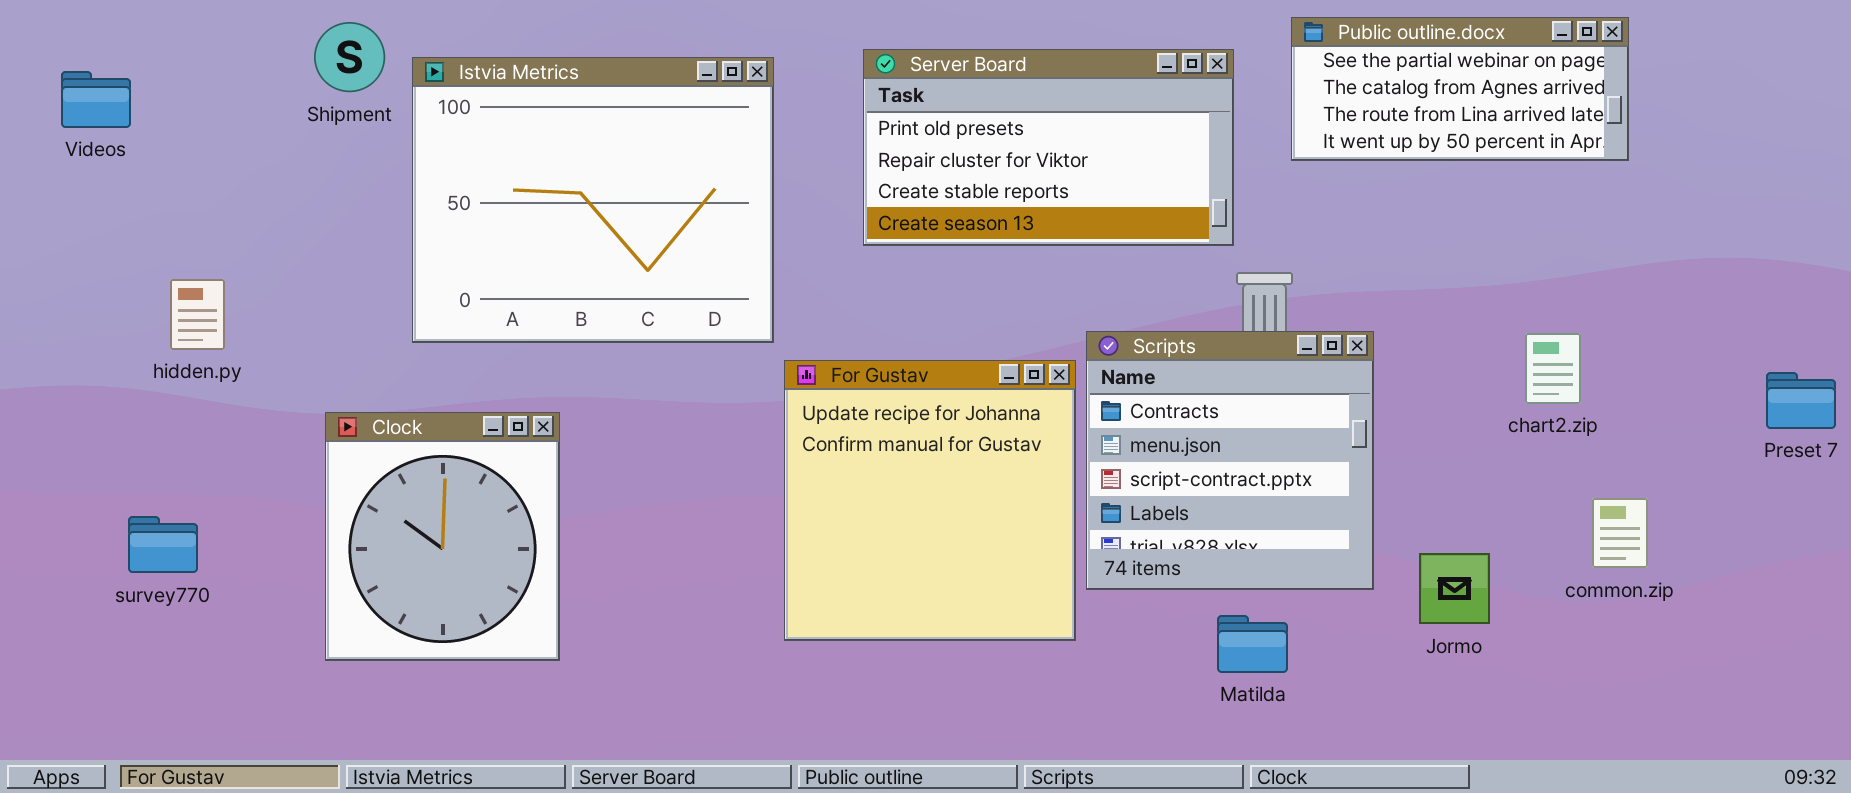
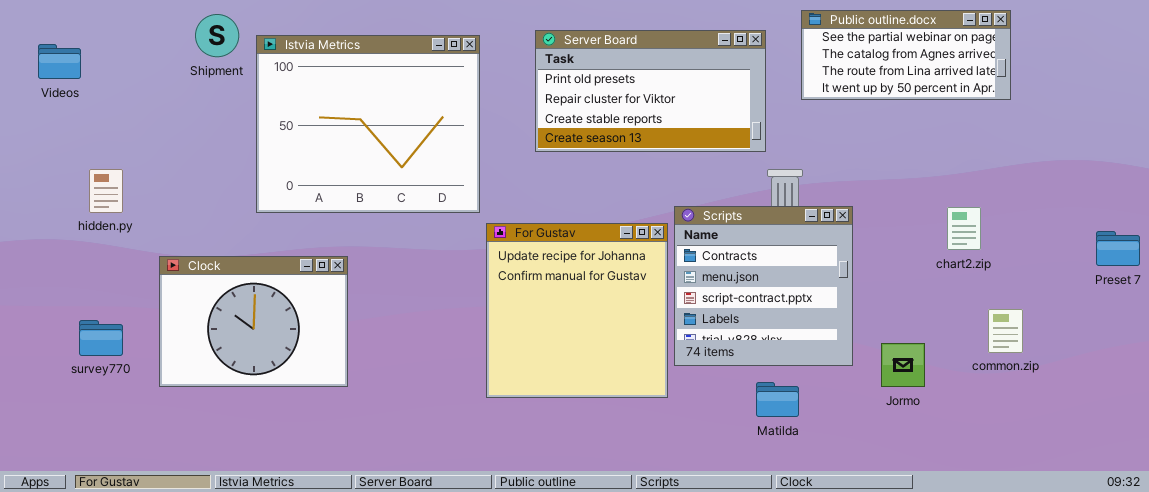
hidden.py: [170,279,225,350] -> [89,169,123,213], moved
Clock: [325,412,560,661] -> [159,256,348,387], resized

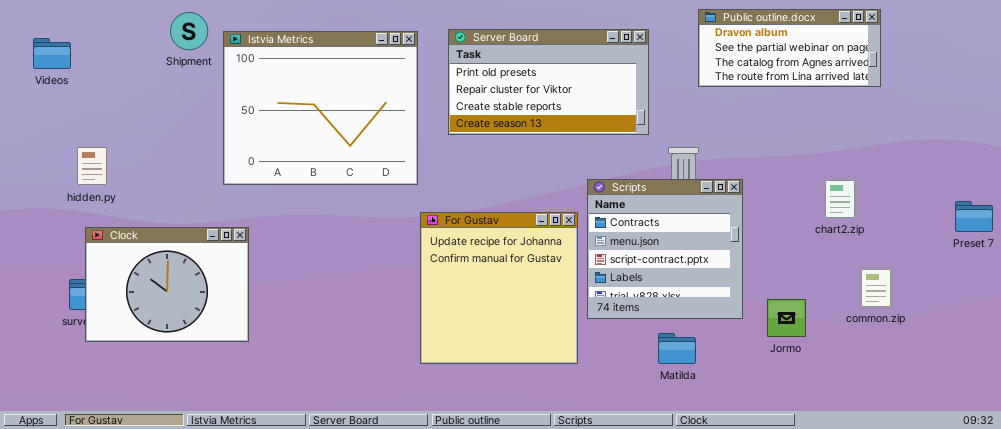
Public outline.docx: [801,10,1011,100] -> [698,9,881,87], scrolled up 1 row
Server Board: [535,30,766,152] -> [448,29,649,135], moved
For Gustav: [486,223,668,398] -> [420,212,578,364], moved
Clock: [159,256,348,387] -> [85,227,249,342], moved

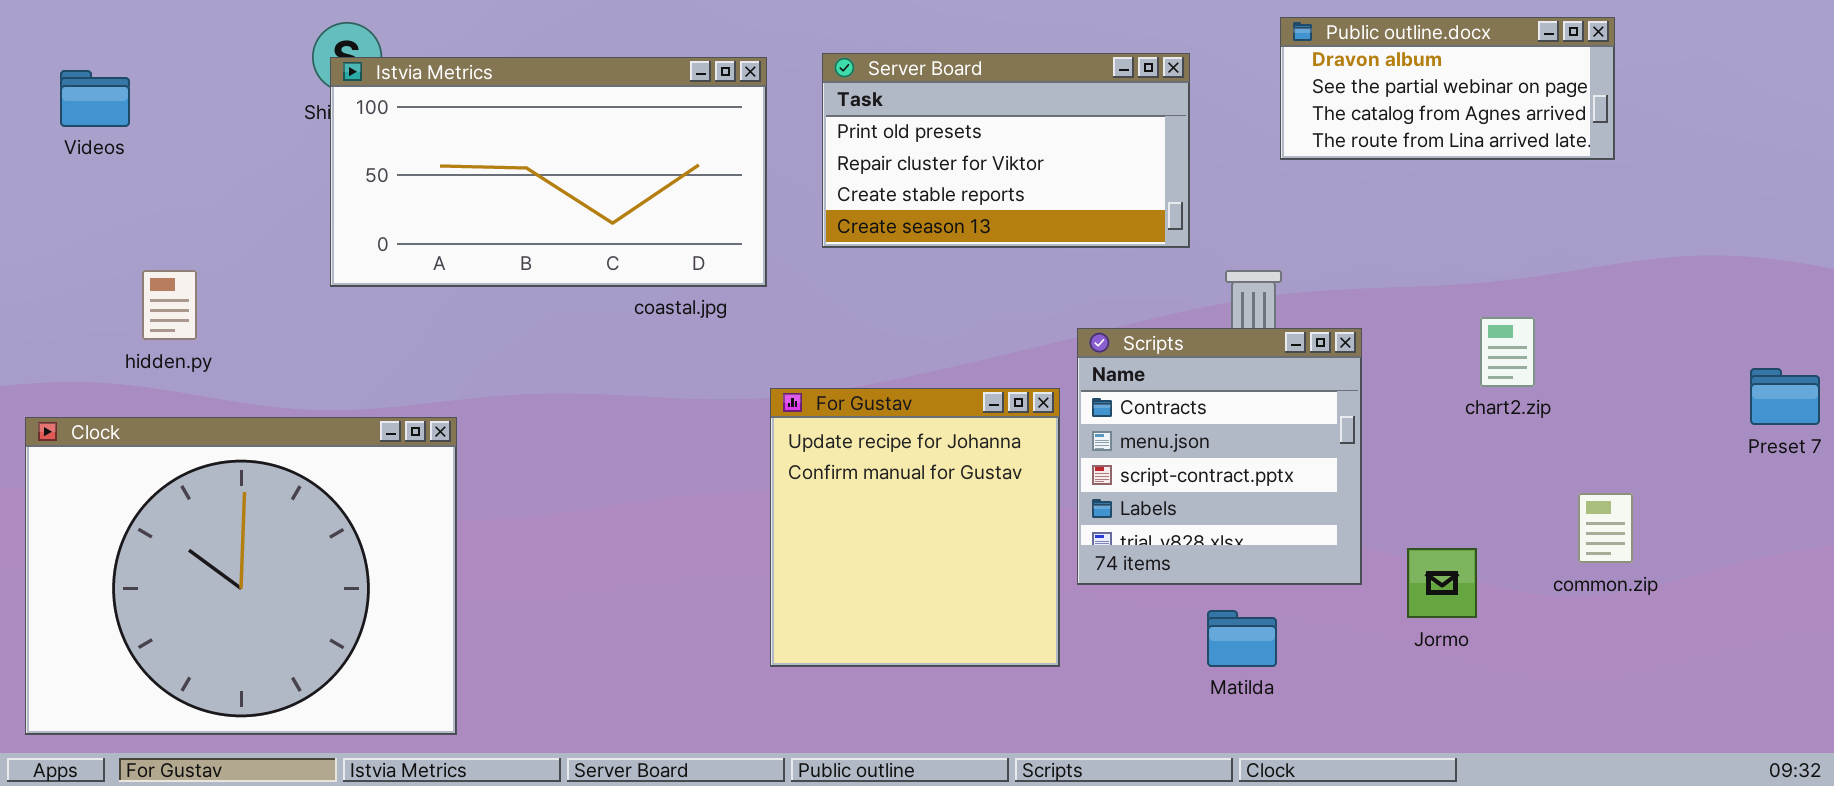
Istvia Metrics: [223,31,418,185] -> [330,57,767,287], resized
chart2.zip: [825,180,855,218] -> [1480,317,1535,387], moved
Clock: [85,227,249,342] -> [25,417,457,735], resized

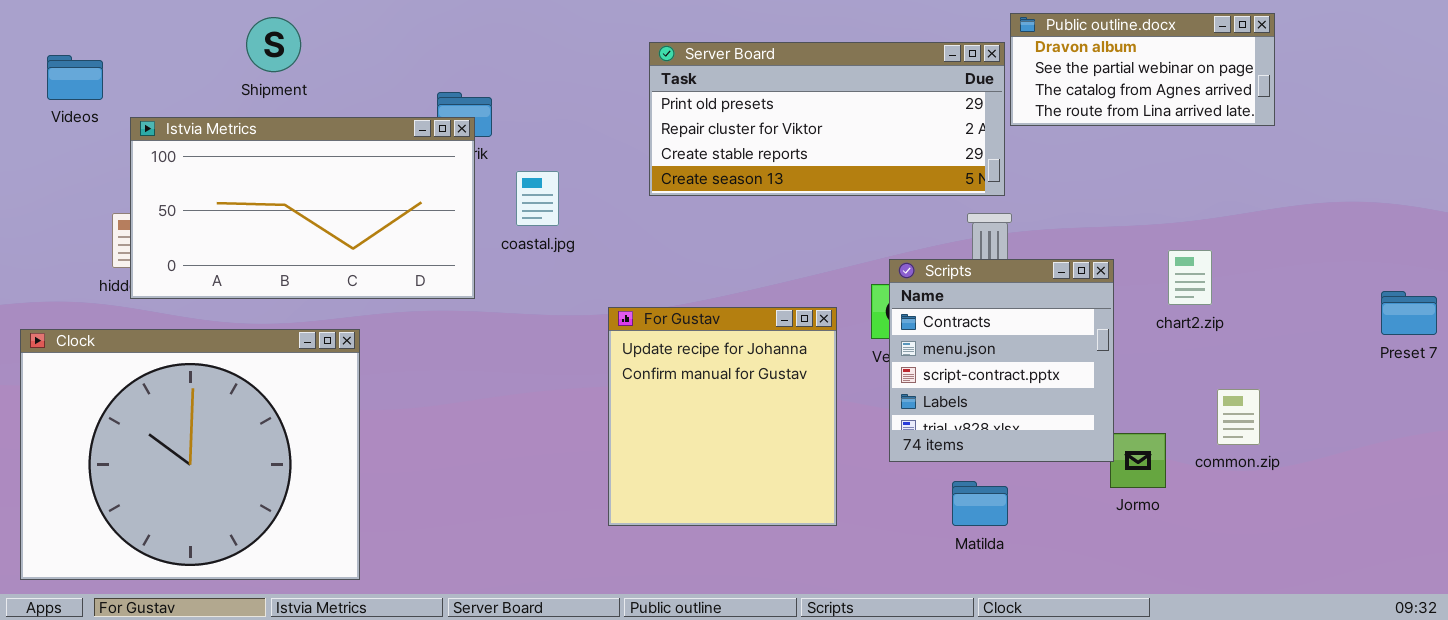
Server Board: [822,53,1190,248] -> [649,42,1005,196], resized
Istvia Metrics: [330,57,767,287] -> [130,117,475,299], moved
Scripts: [1077,328,1362,585] -> [889,259,1114,462], moved
common.zip: [1578,493,1633,563] -> [1217,389,1260,445], moved

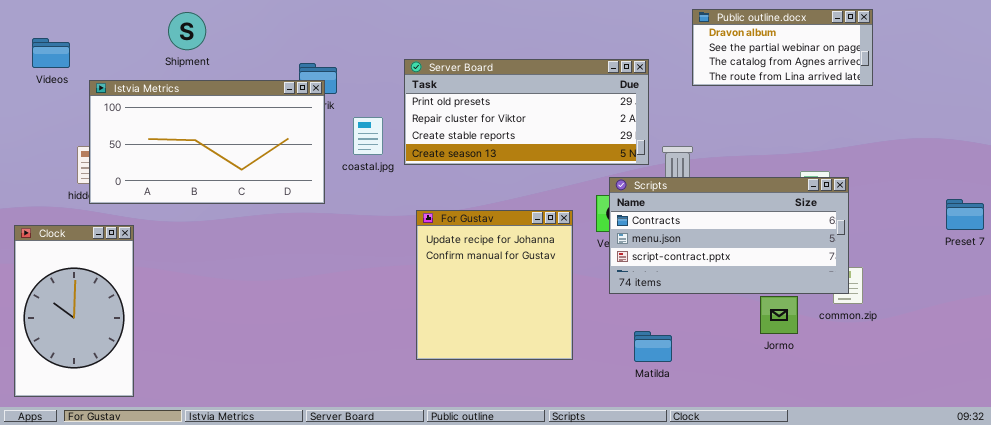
Server Board: [649,42,1005,196] -> [404,59,649,165], moved
Scripts: [889,259,1114,462] -> [609,177,849,294], resized
Clock: [20,329,360,580] -> [14,225,134,397], resized
Matilda: [952,481,1008,526] -> [634,331,672,362], moved

